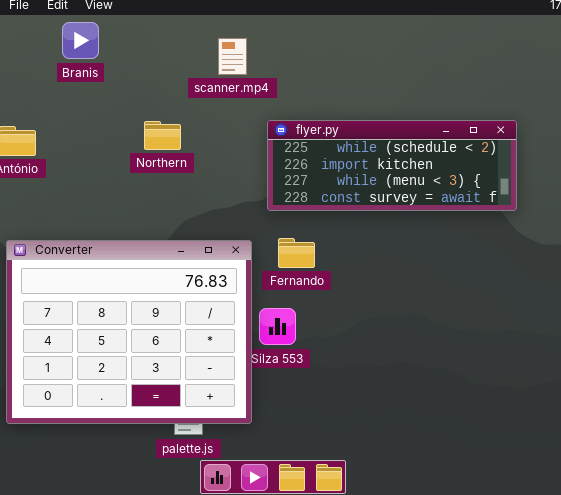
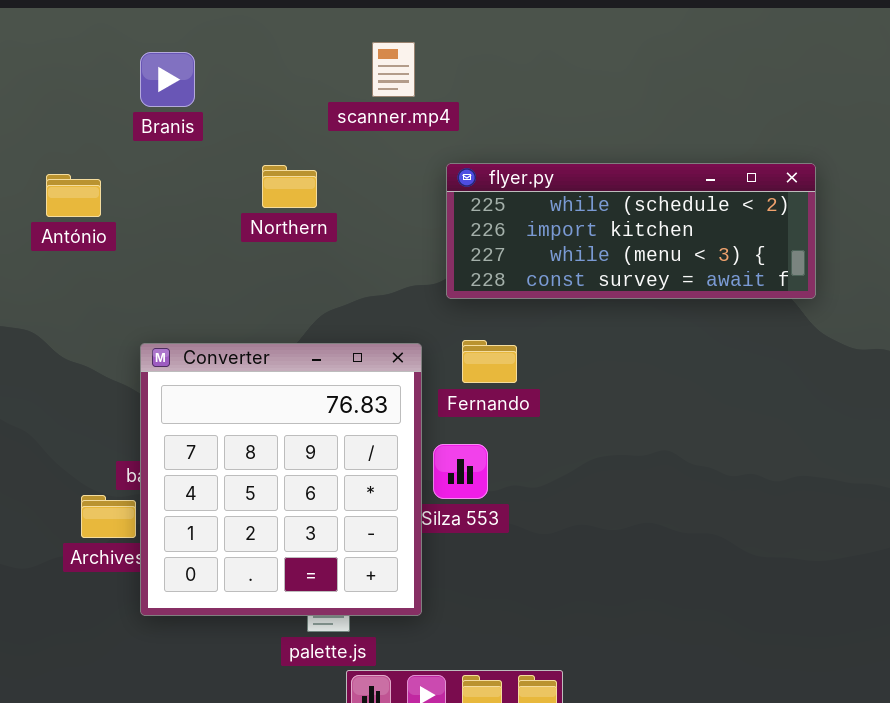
Branis: [62,22,99,59] -> [140,52,195,107], moved
Converter: [6,240,252,424] -> [140,343,422,616], resized

